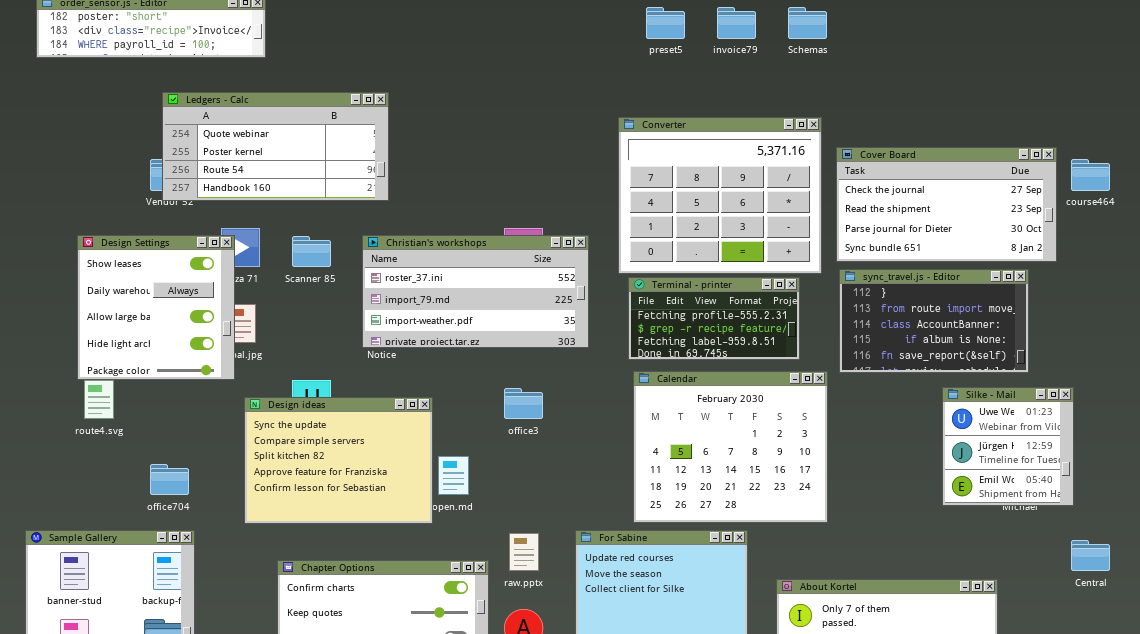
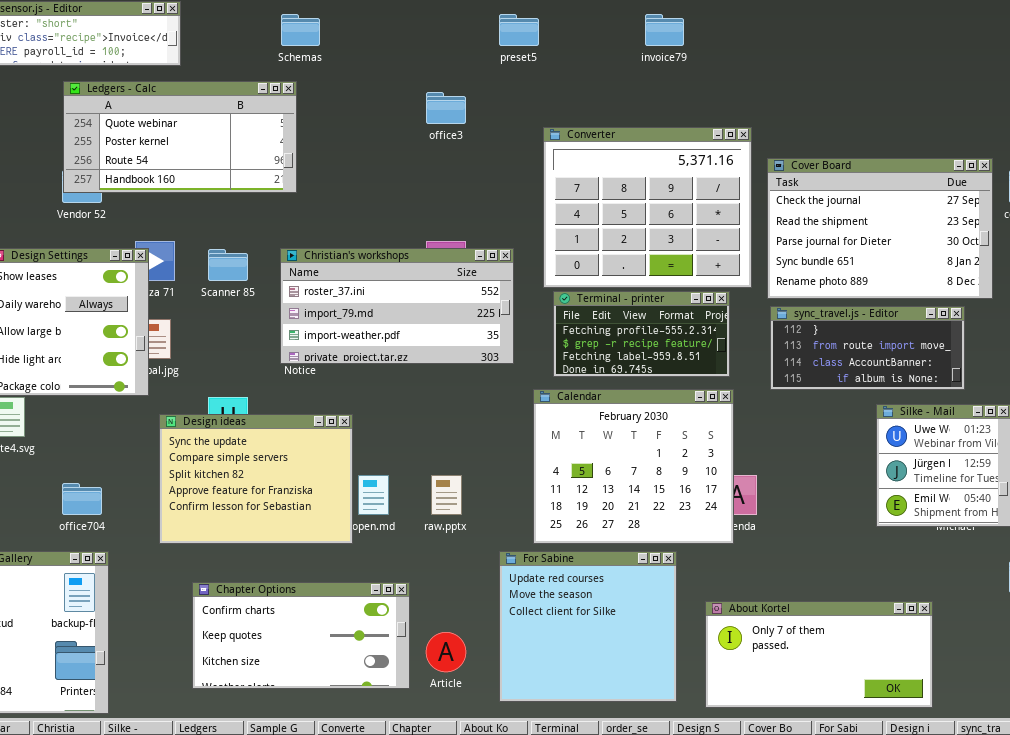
preset5: [646,7,685,39] -> [499,14,539,46], moved
Schemas: [788,7,827,39] -> [281,14,320,46], moved
Ledgers - Calc: [162,92,389,201] -> [63,81,297,193], moved
Cover Board: [836,147,1057,262] -> [767,158,993,299], resized
sync_travel.js - Editor: [839,269,1029,373] -> [770,306,965,390], resized
Calendar: [633,371,828,523] -> [533,389,734,544], moved
office3: [504,388,543,419] -> [426,92,466,124], moved
raw.pptx: [509,533,539,571] -> [431,475,462,515], moved

